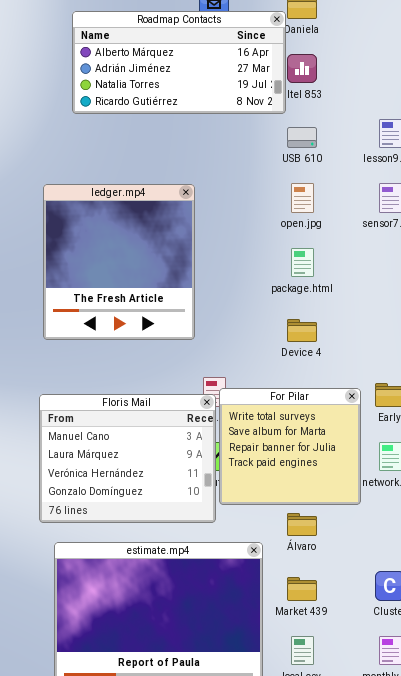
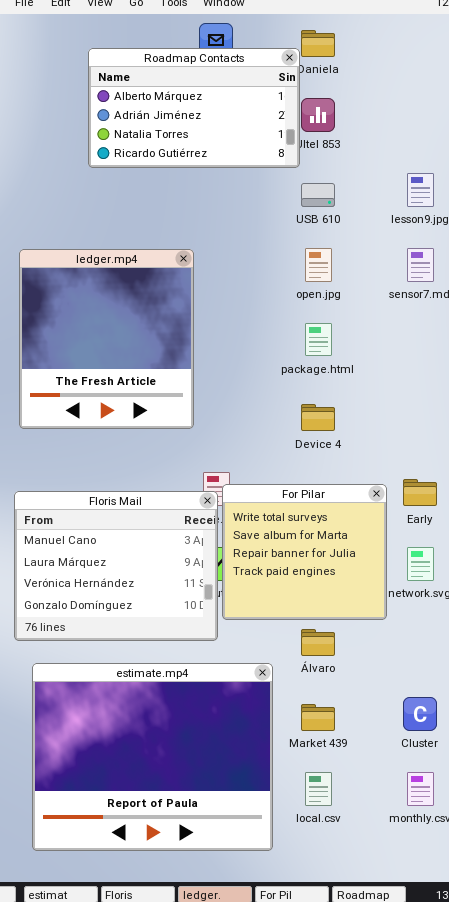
Roadmap Contacts: [72,11,286,114] -> [88,48,300,168], resized

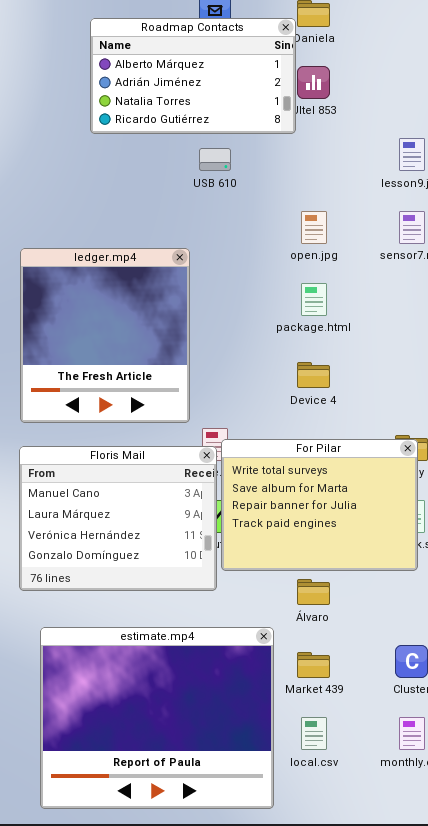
USB 610: [301,183,335,207] -> [199,148,231,171], moved
ledger.mp4: [19,249,194,429] -> [20,248,190,423], moved
For Pilar: [222,484,387,620] -> [221,439,418,571], resized
estimate.mp4: [32,663,273,851] -> [40,627,274,809], moved

